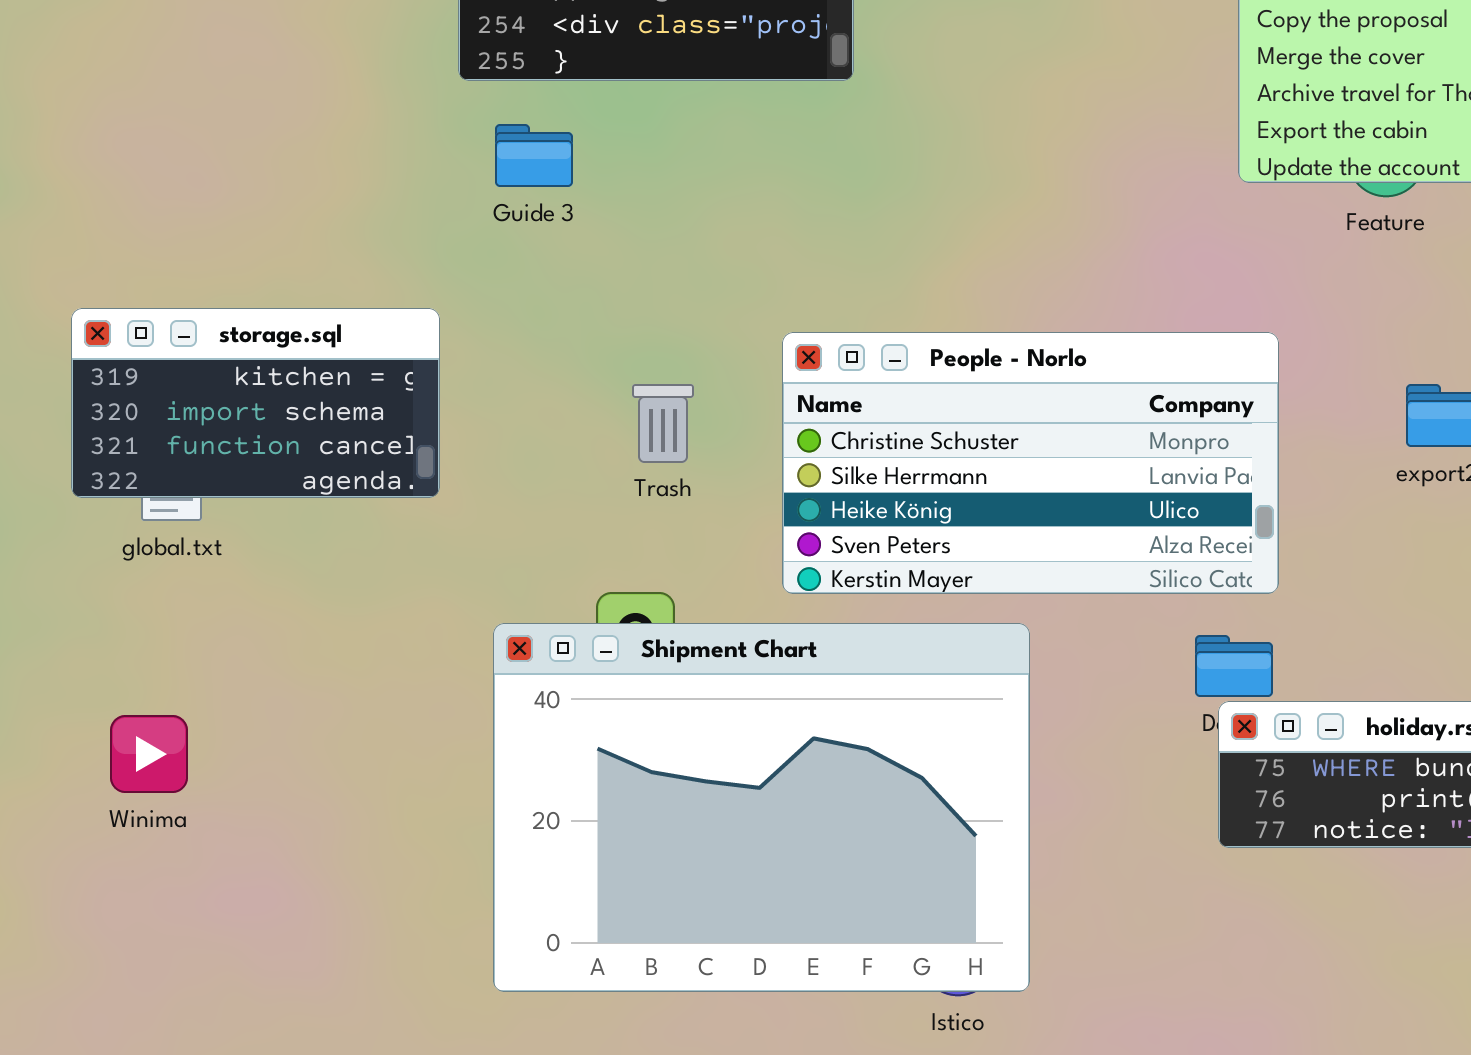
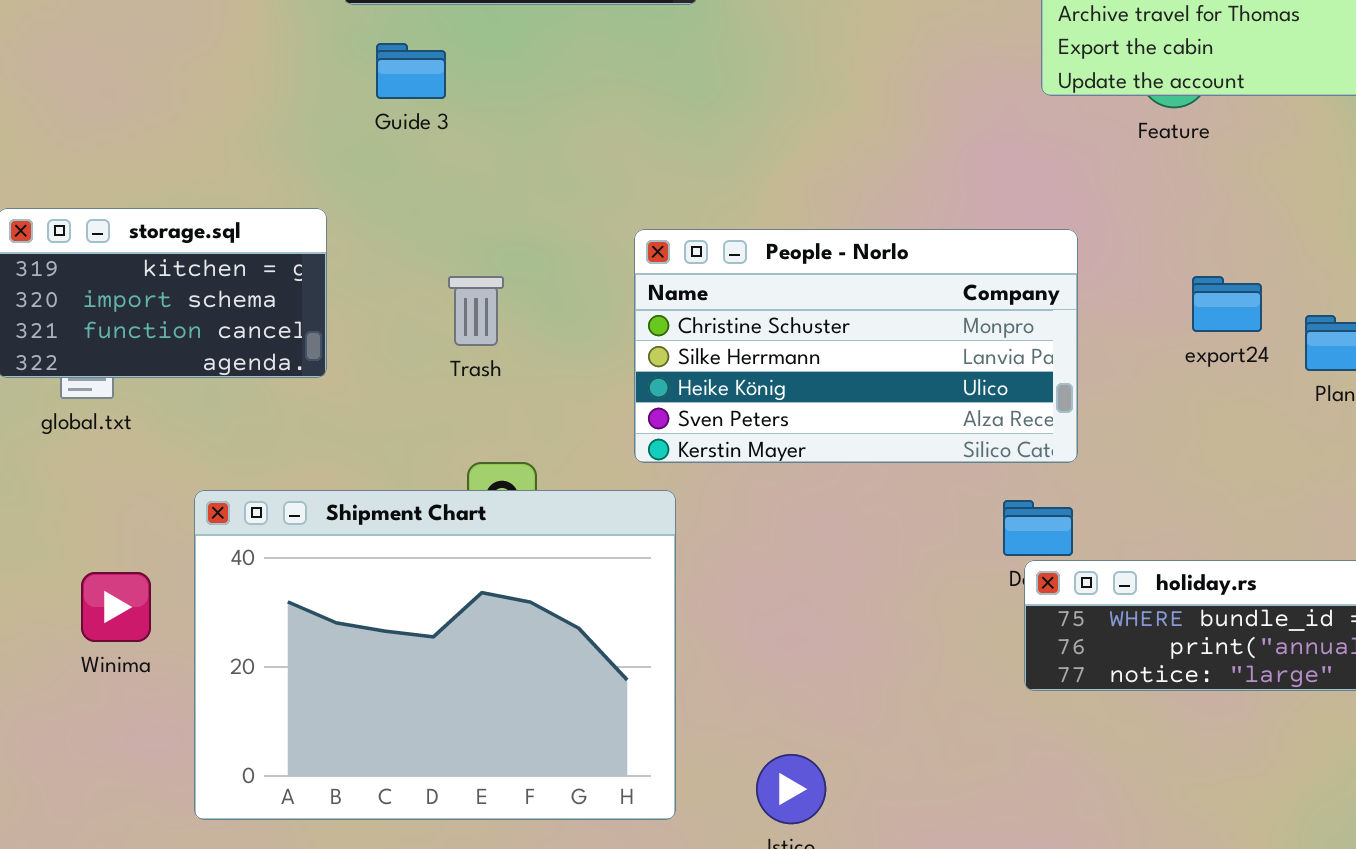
Trash: [632,384,694,463] -> [448,276,504,346], moved
Shipment Chart: [493,623,1030,992] -> [194,490,676,820], moved
Winima: [110,715,188,793] -> [81,572,151,642], moved

